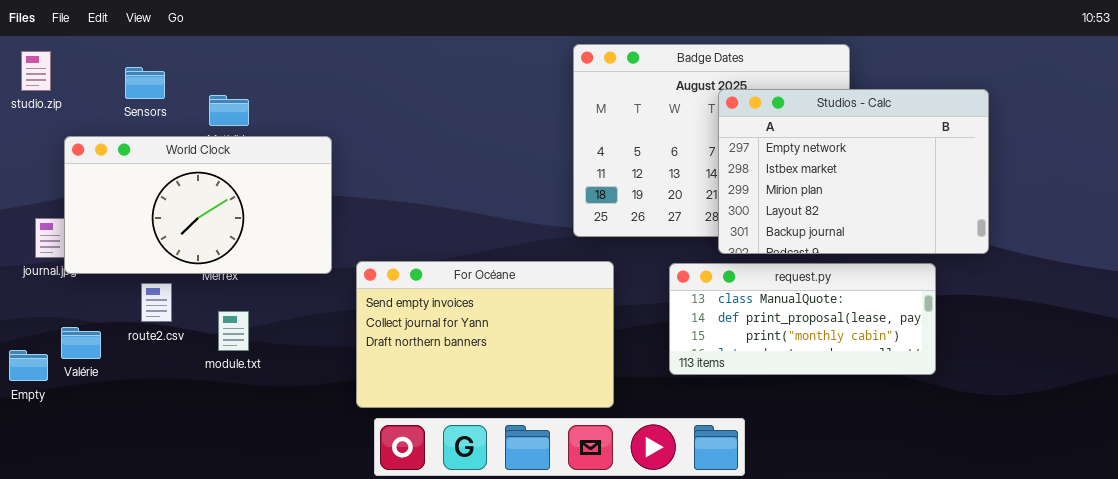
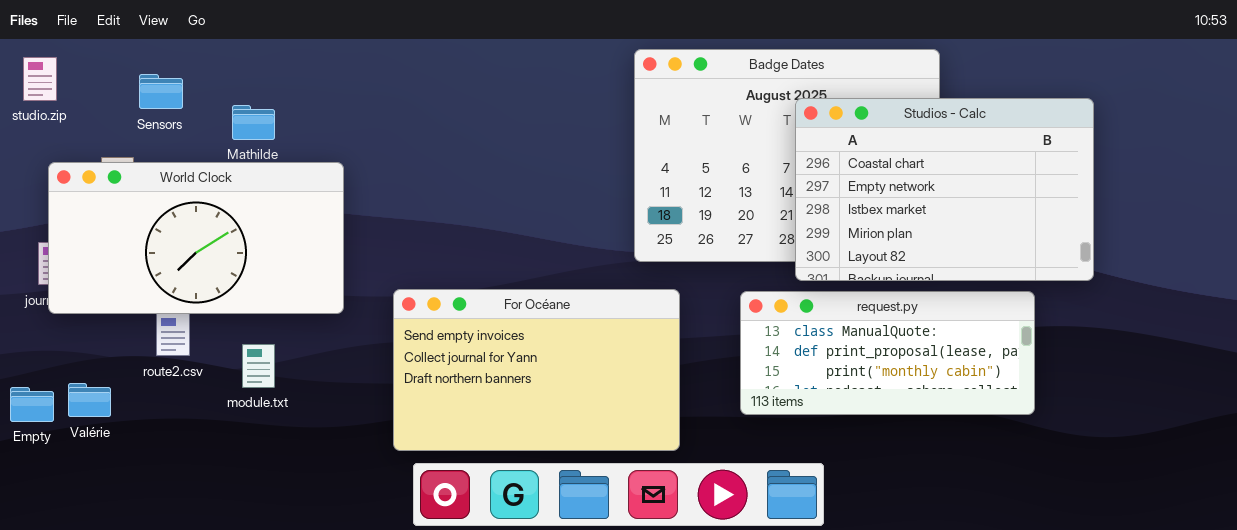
Studios - Calc: [718,89,989,254] -> [795,98,1094,281], scrolled up 1 row
World Clock: [64,136,332,274] -> [48,162,344,314], moved
Valérie: [61,327,101,359] -> [68,383,111,417], moved

